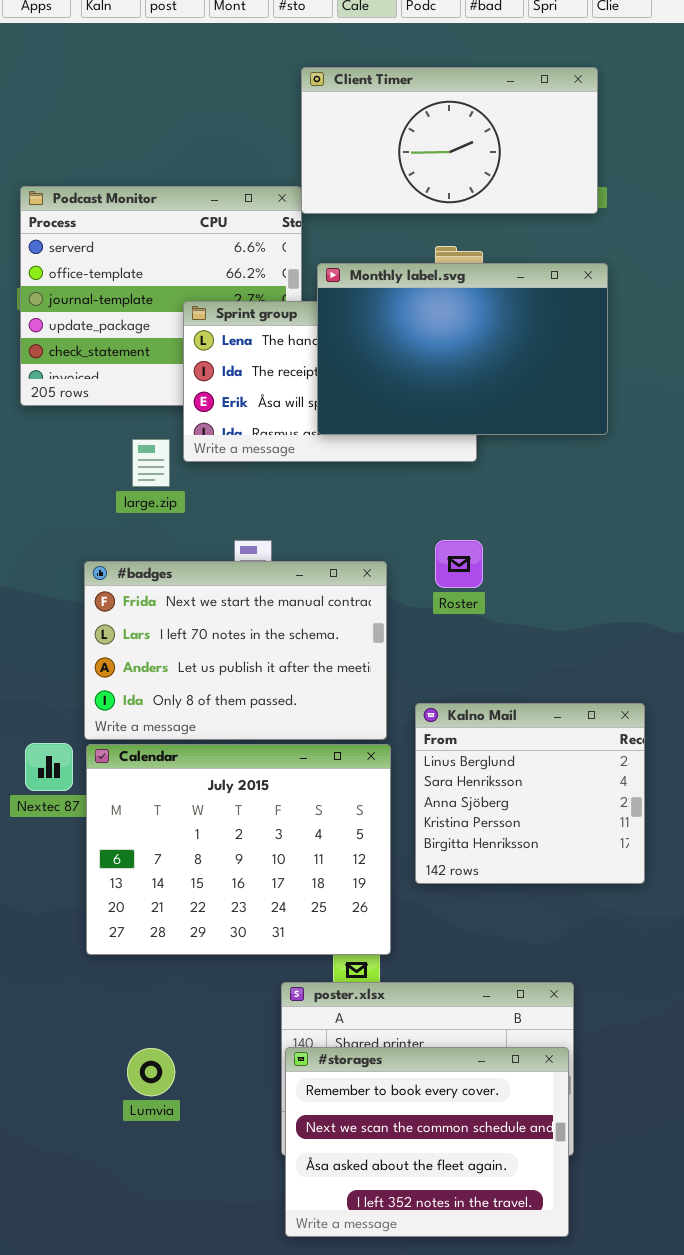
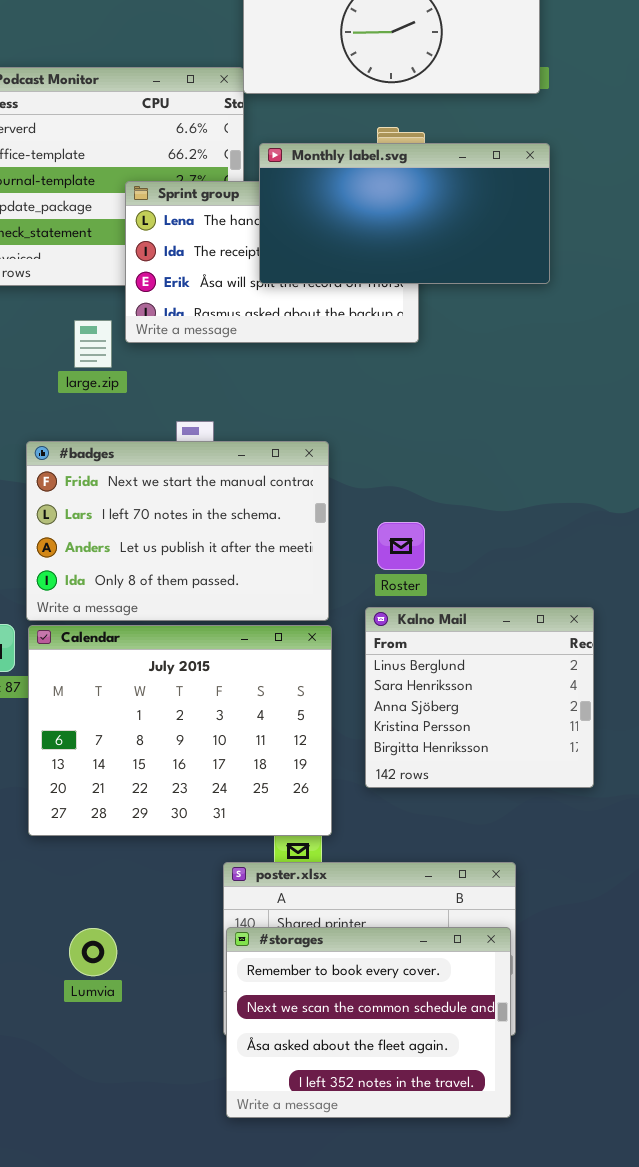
Monthly label.svg: [317,263,608,435] -> [259,143,550,284], resized
Roster: [435,540,483,588] -> [377,522,425,570], moved
Kalno Mail: [415,703,645,884] -> [365,607,594,788], moved

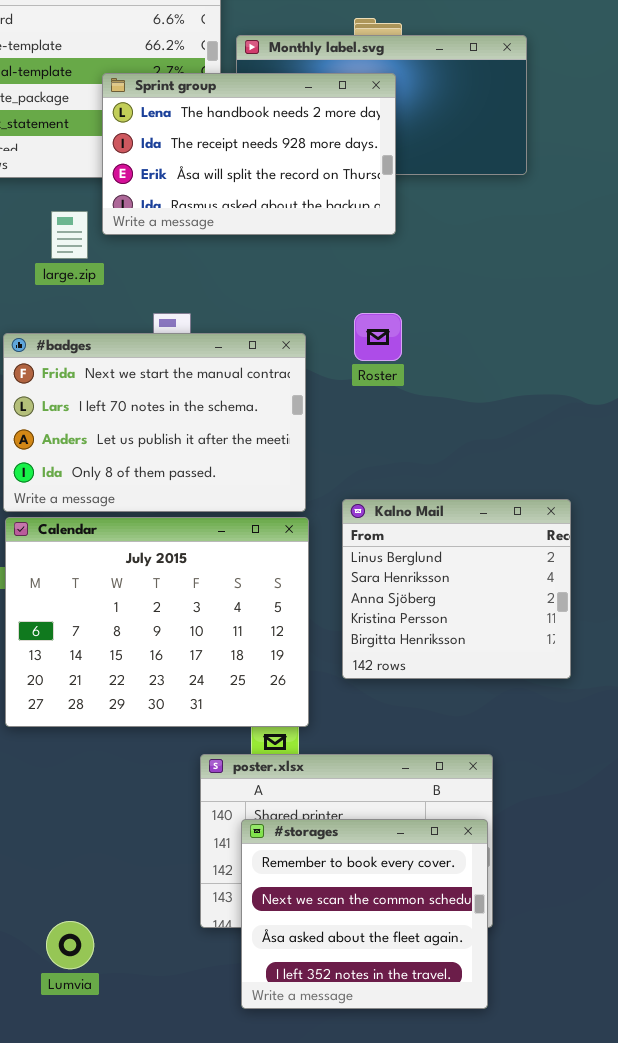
Sprint group: [125,181,419,343] -> [102,73,396,235], raised
Roster: [377,522,425,570] -> [354,313,402,361], moved
#storages: [226,927,511,1118] -> [241,819,488,1009], resized
Lumvia: [69,928,117,976] -> [46,921,94,969], moved

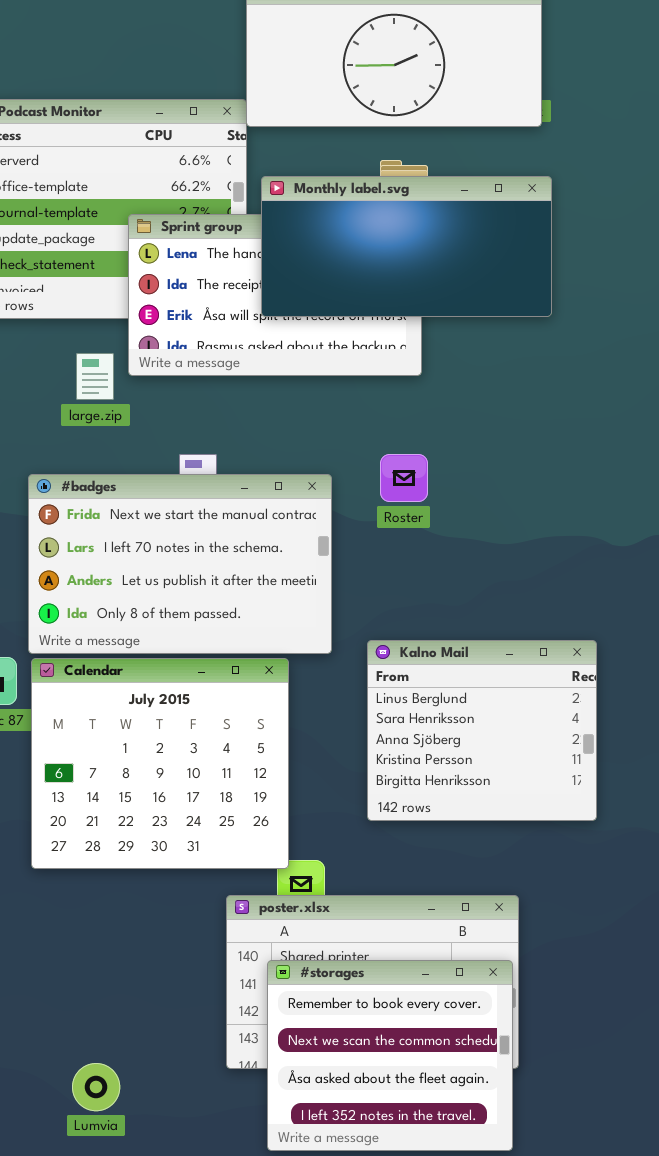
Monthly label.svg: [236,35,527,175] -> [261,176,552,317], raised
Calendar: [5,517,309,727] -> [31,658,289,869], resized

